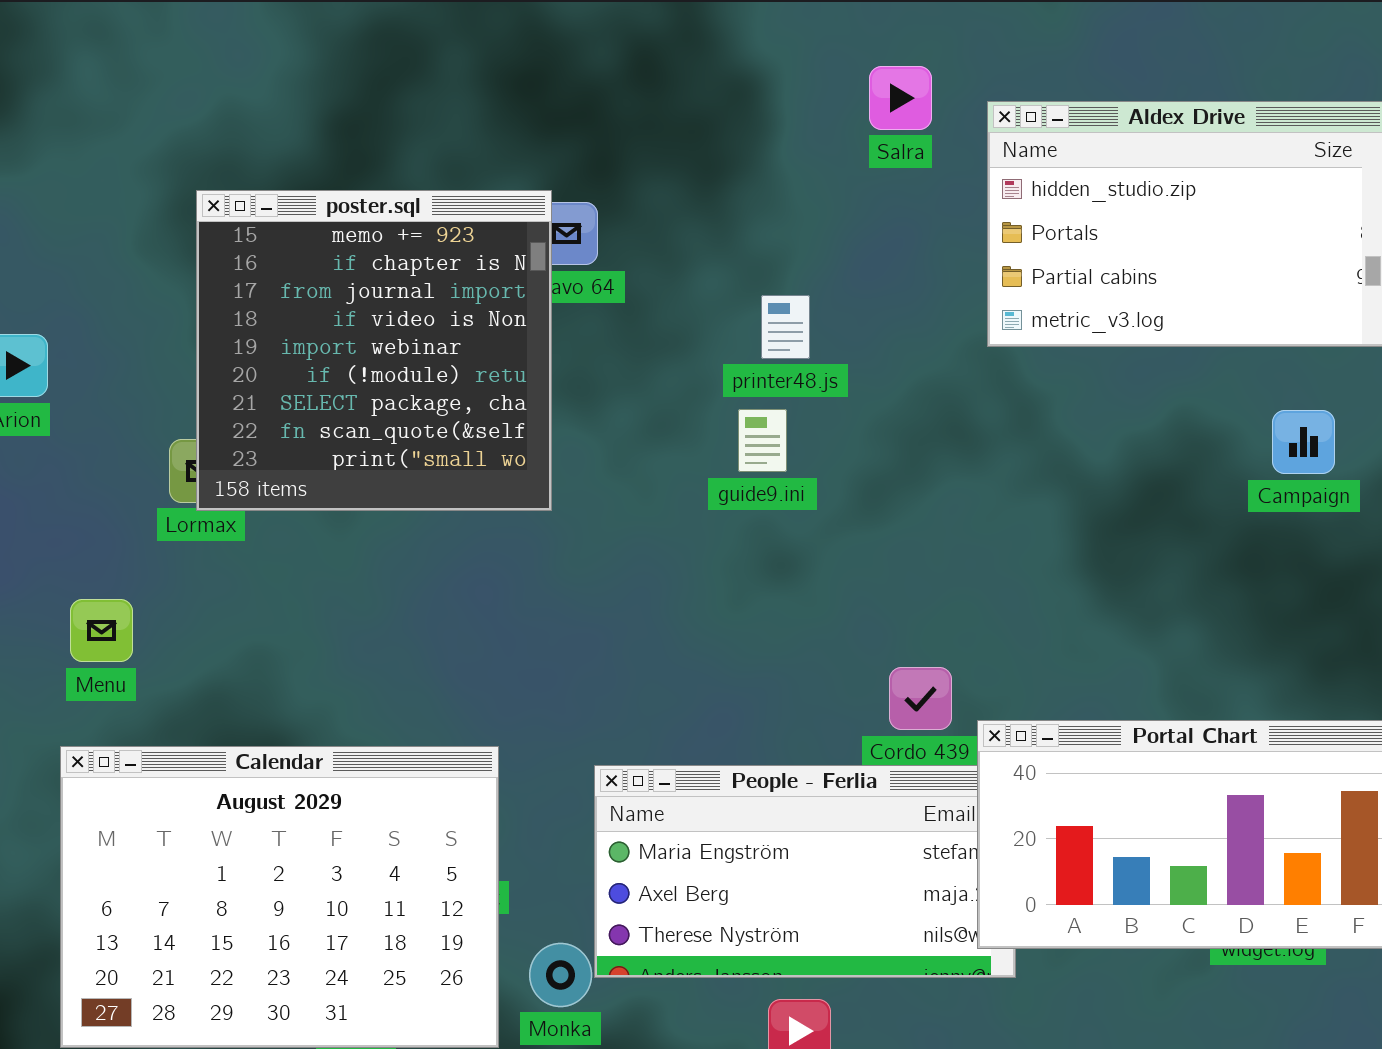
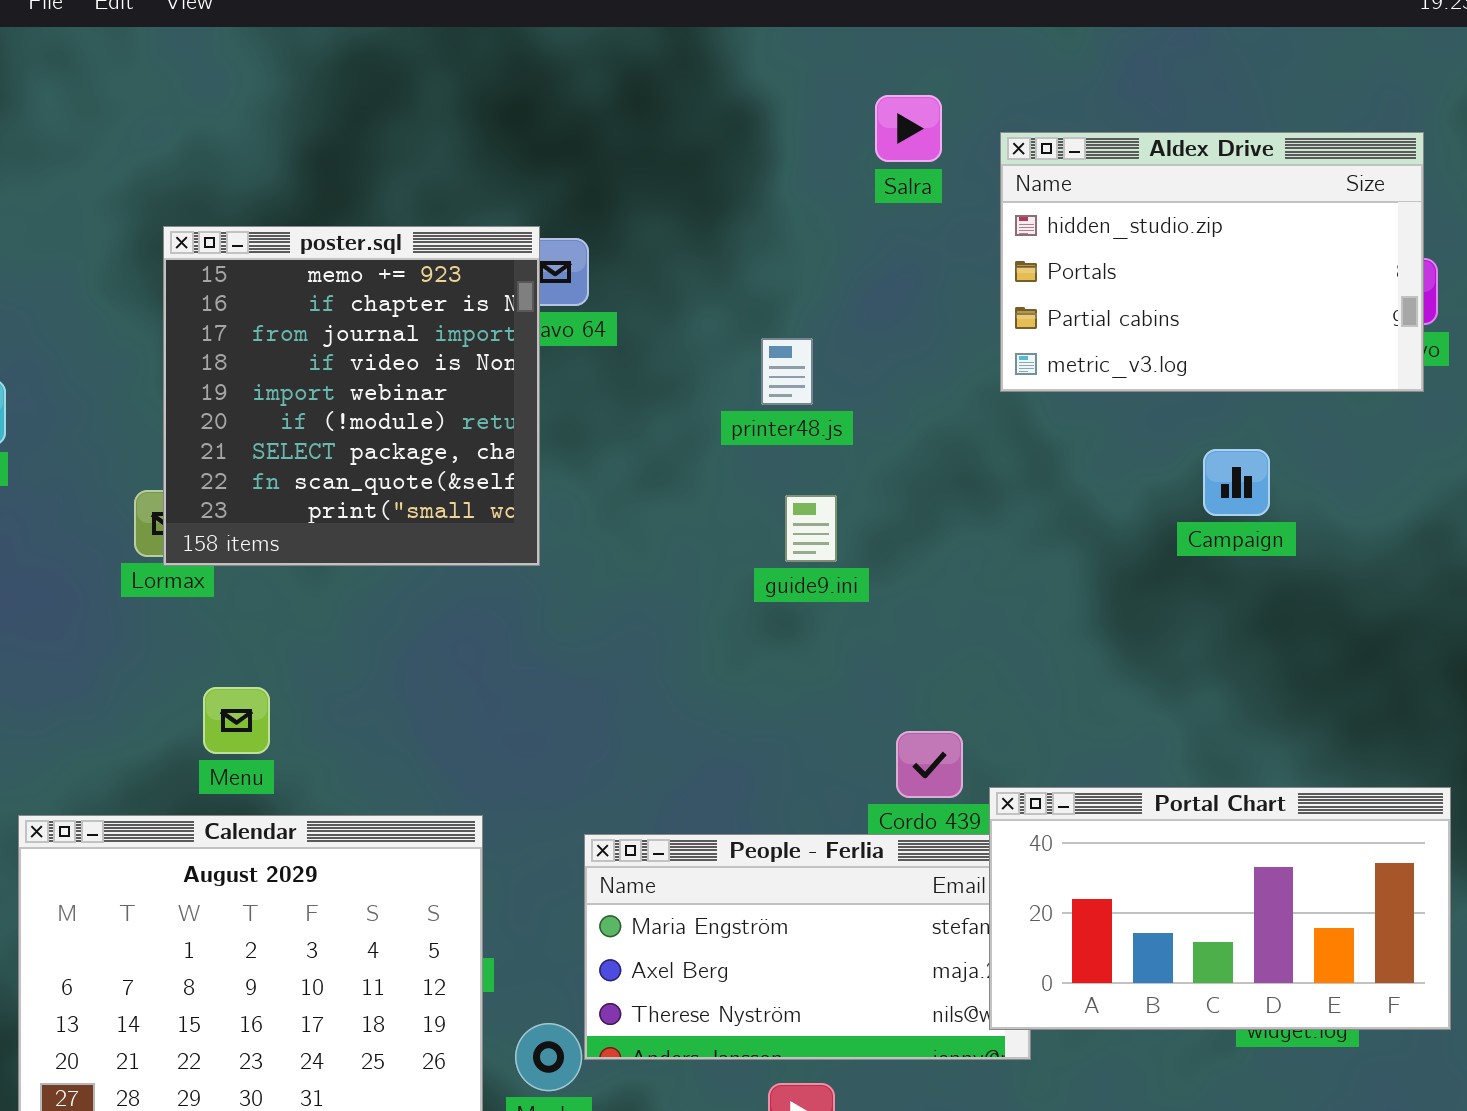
guide9.ini: [738,409,787,472] -> [785,495,837,562], moved
Campaign: [1272,410,1335,474] -> [1203,449,1270,516], moved
Menu: [70,599,133,662] -> [203,687,270,754], moved

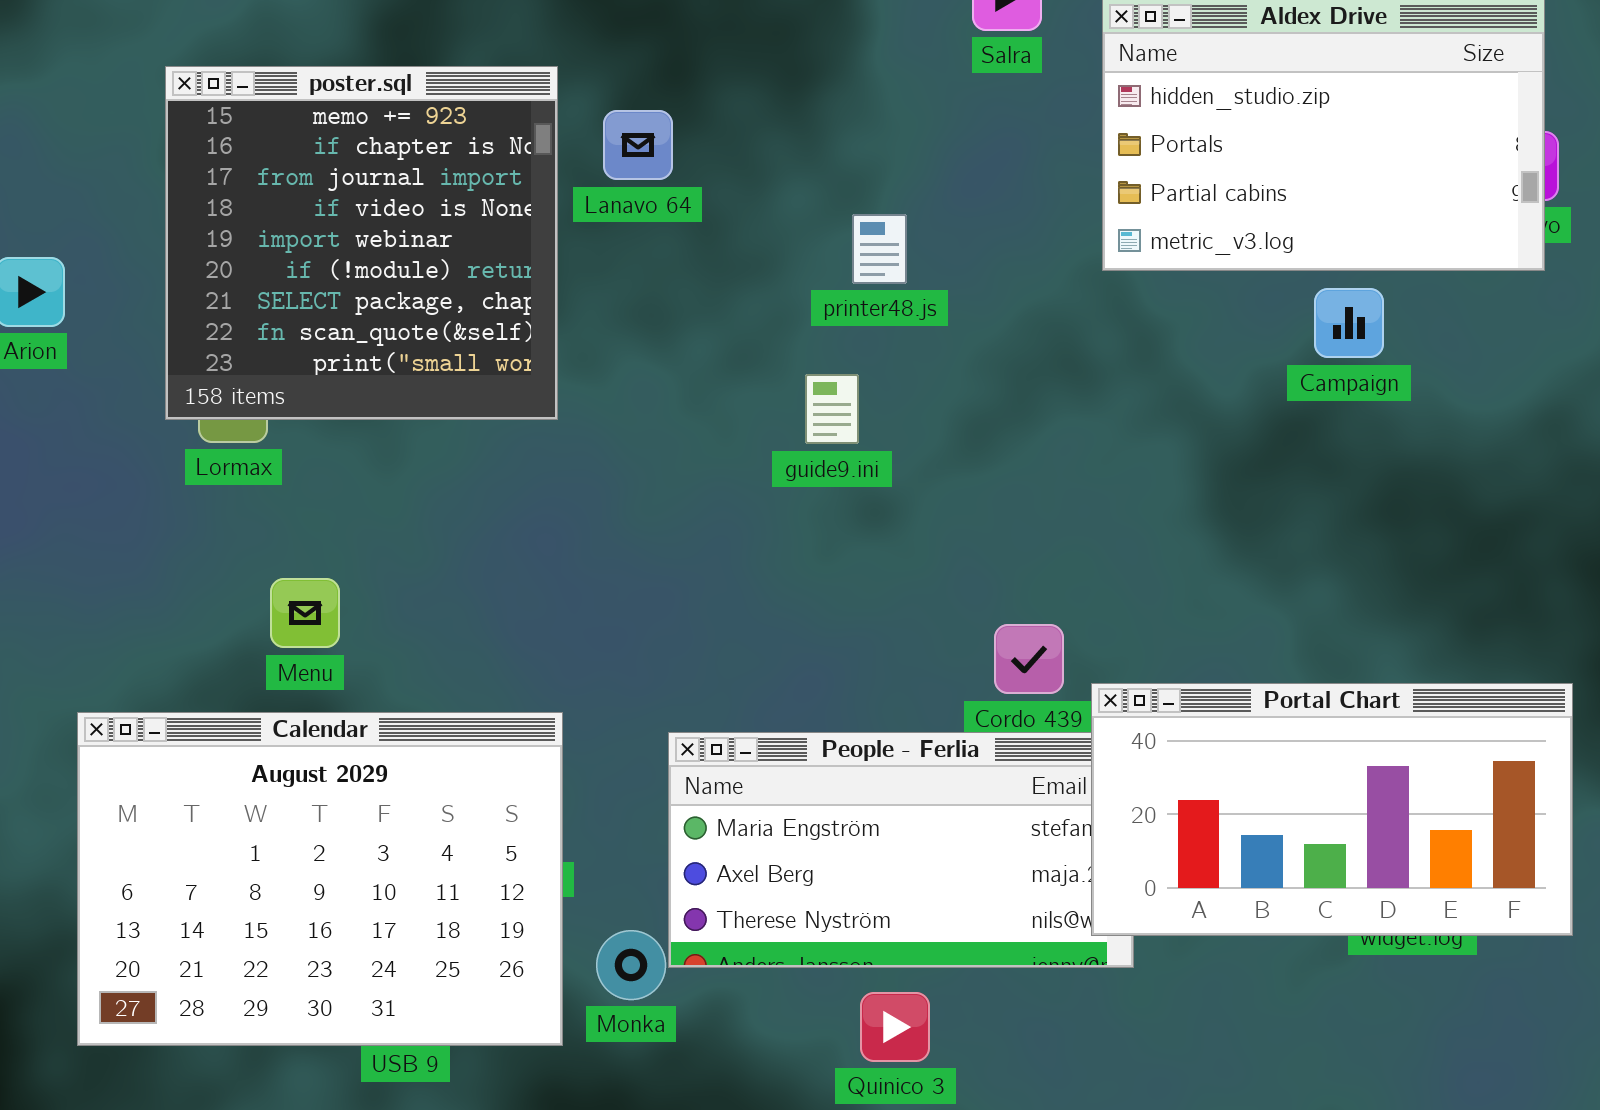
poster.sql: [163,226,540,566] -> [165,66,558,420], moved
Campaign: [1203,449,1270,516] -> [1314,288,1384,358], moved
guide9.ini: [785,495,837,562] -> [805,374,859,444], moved

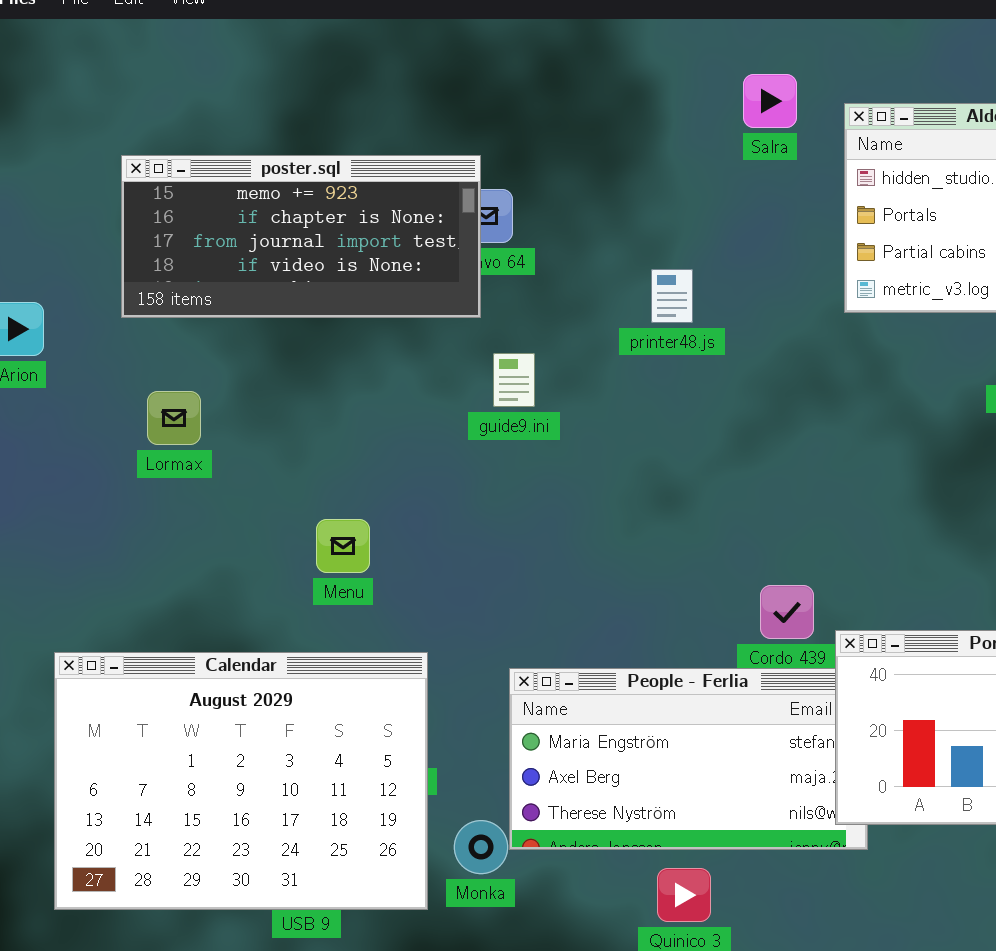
poster.sql: [165,66,558,420] -> [121,155,481,318], resized
guide9.ini: [805,374,859,444] -> [493,353,535,407], moved
Menu: [270,578,340,648] -> [316,519,370,573], moved

